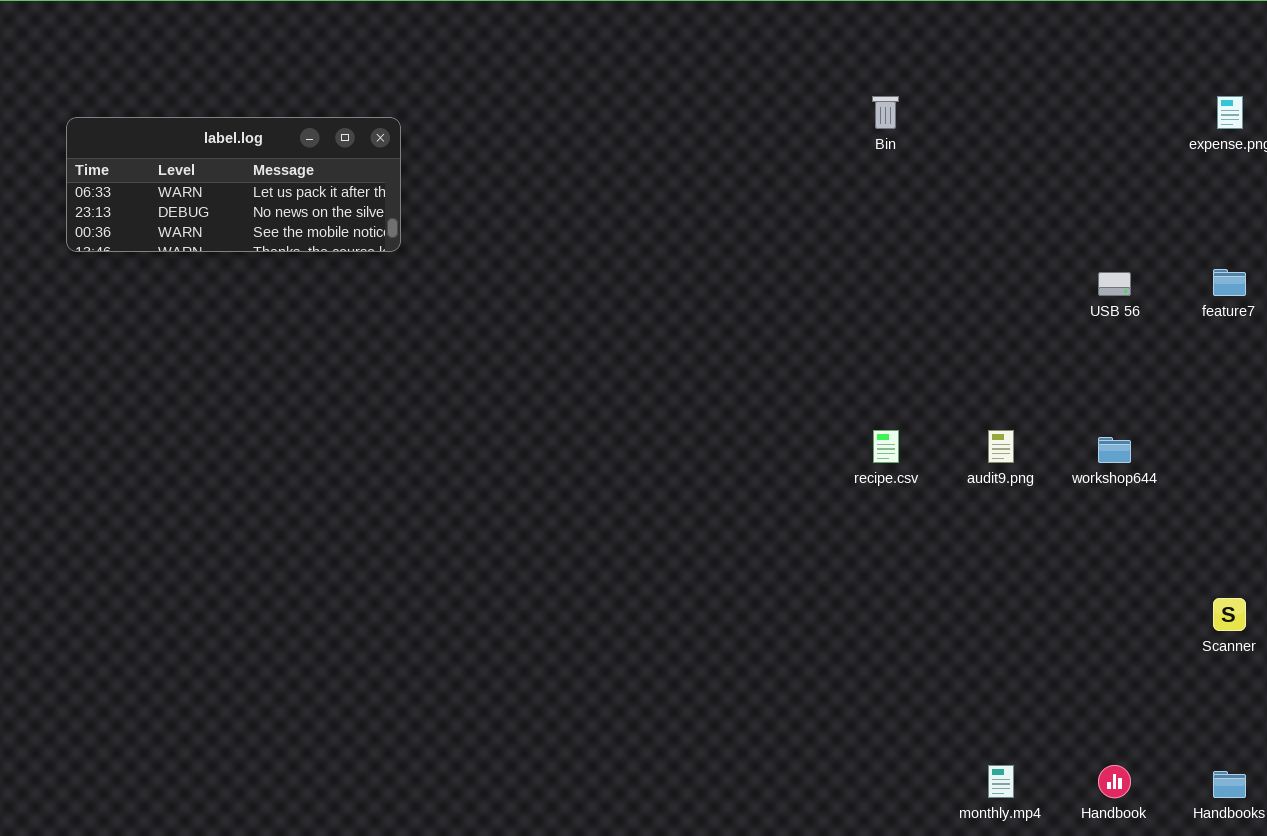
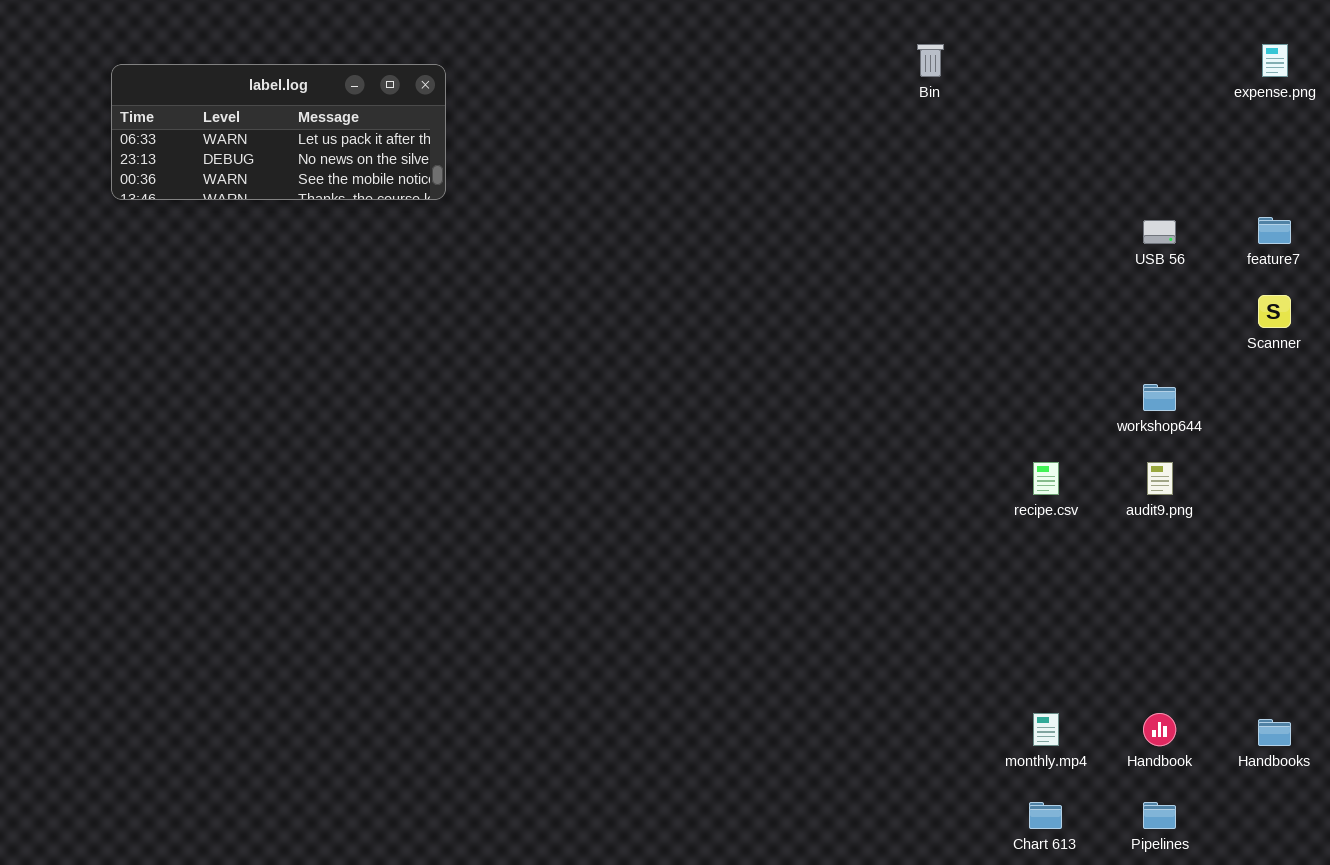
recipe.csv: [873,430,899,463] -> [1033,462,1059,495], moved
audit9.png: [988,430,1014,463] -> [1147,462,1173,495], moved
Scanner: [1213,598,1246,631] -> [1258,295,1291,328], moved

